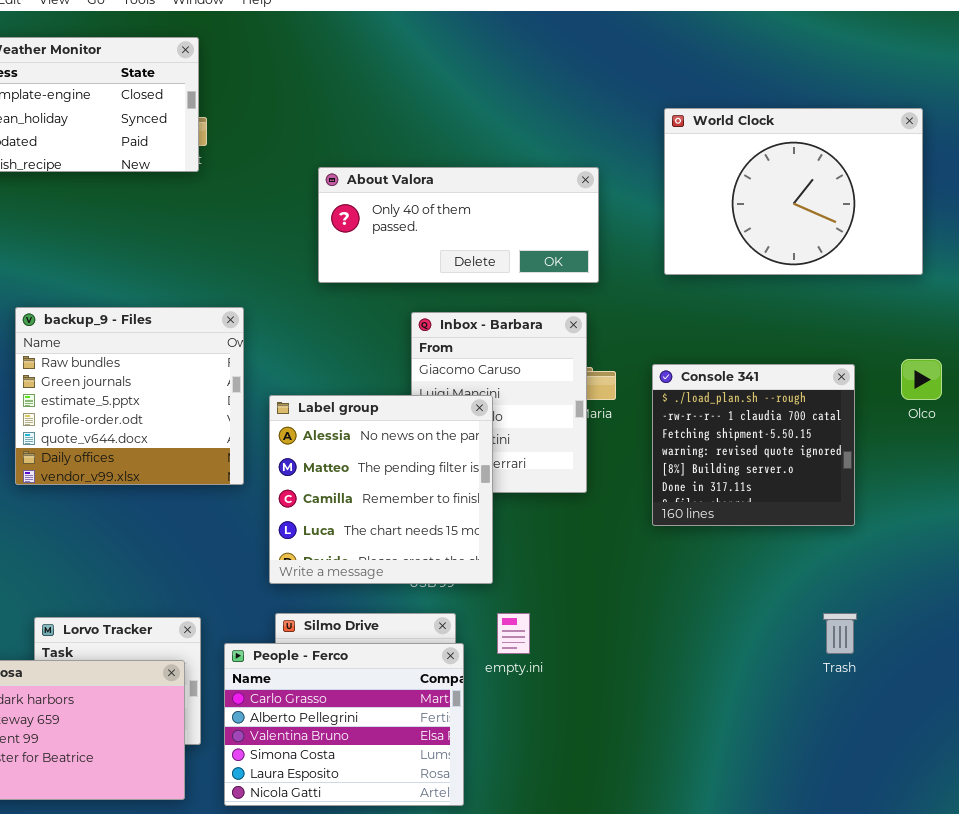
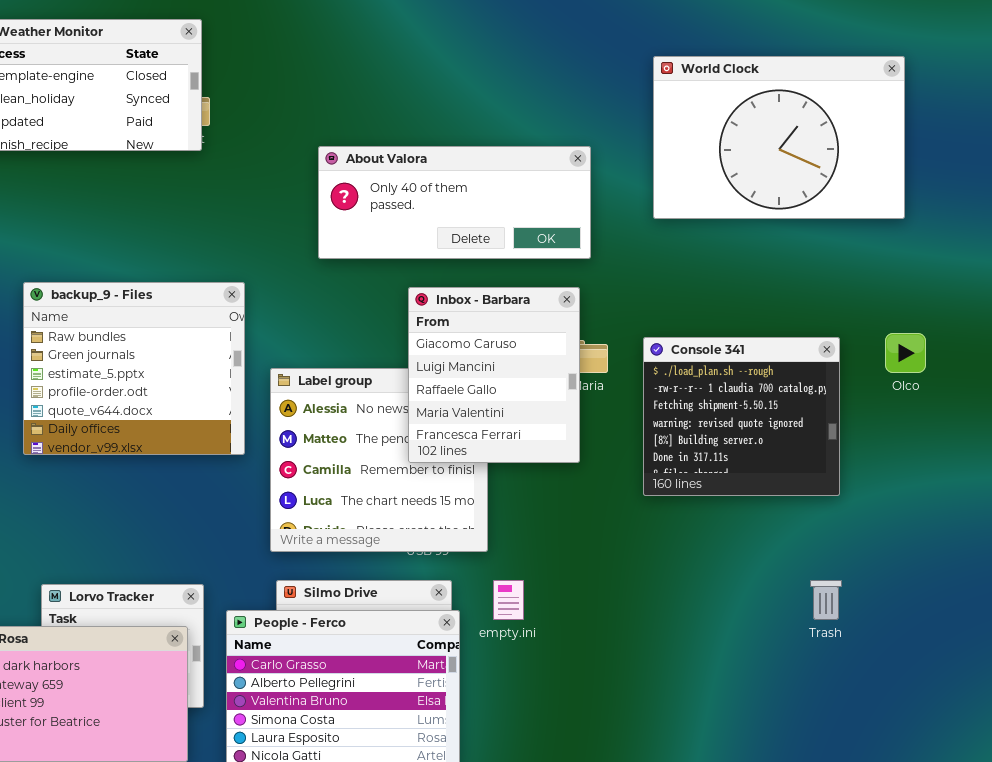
World Clock: [664,108,923,275] -> [653,56,905,219], moved
Inbox - Barbara: [411,312,587,493] -> [408,287,580,463], raised

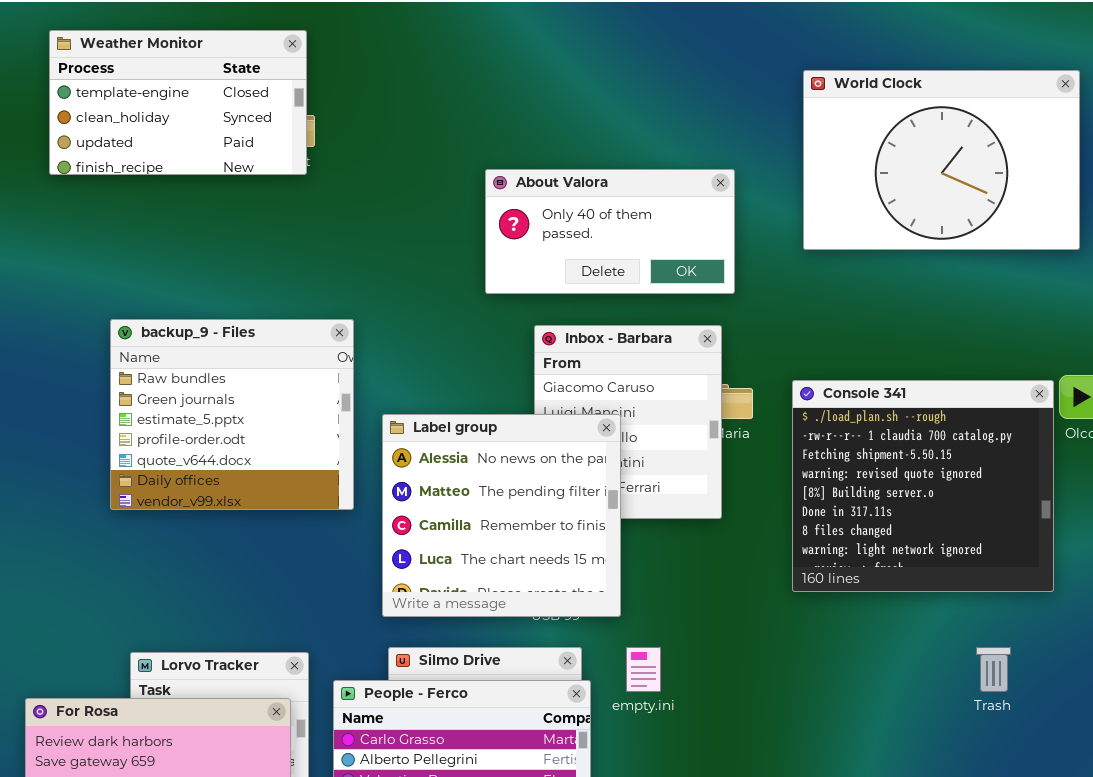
About Valora: [318,146,591,259] -> [485,169,735,294], resized
Console 341: [643,337,840,496] -> [792,380,1054,592], resized
Label group: [270,368,488,552] -> [382,414,621,617], raised

